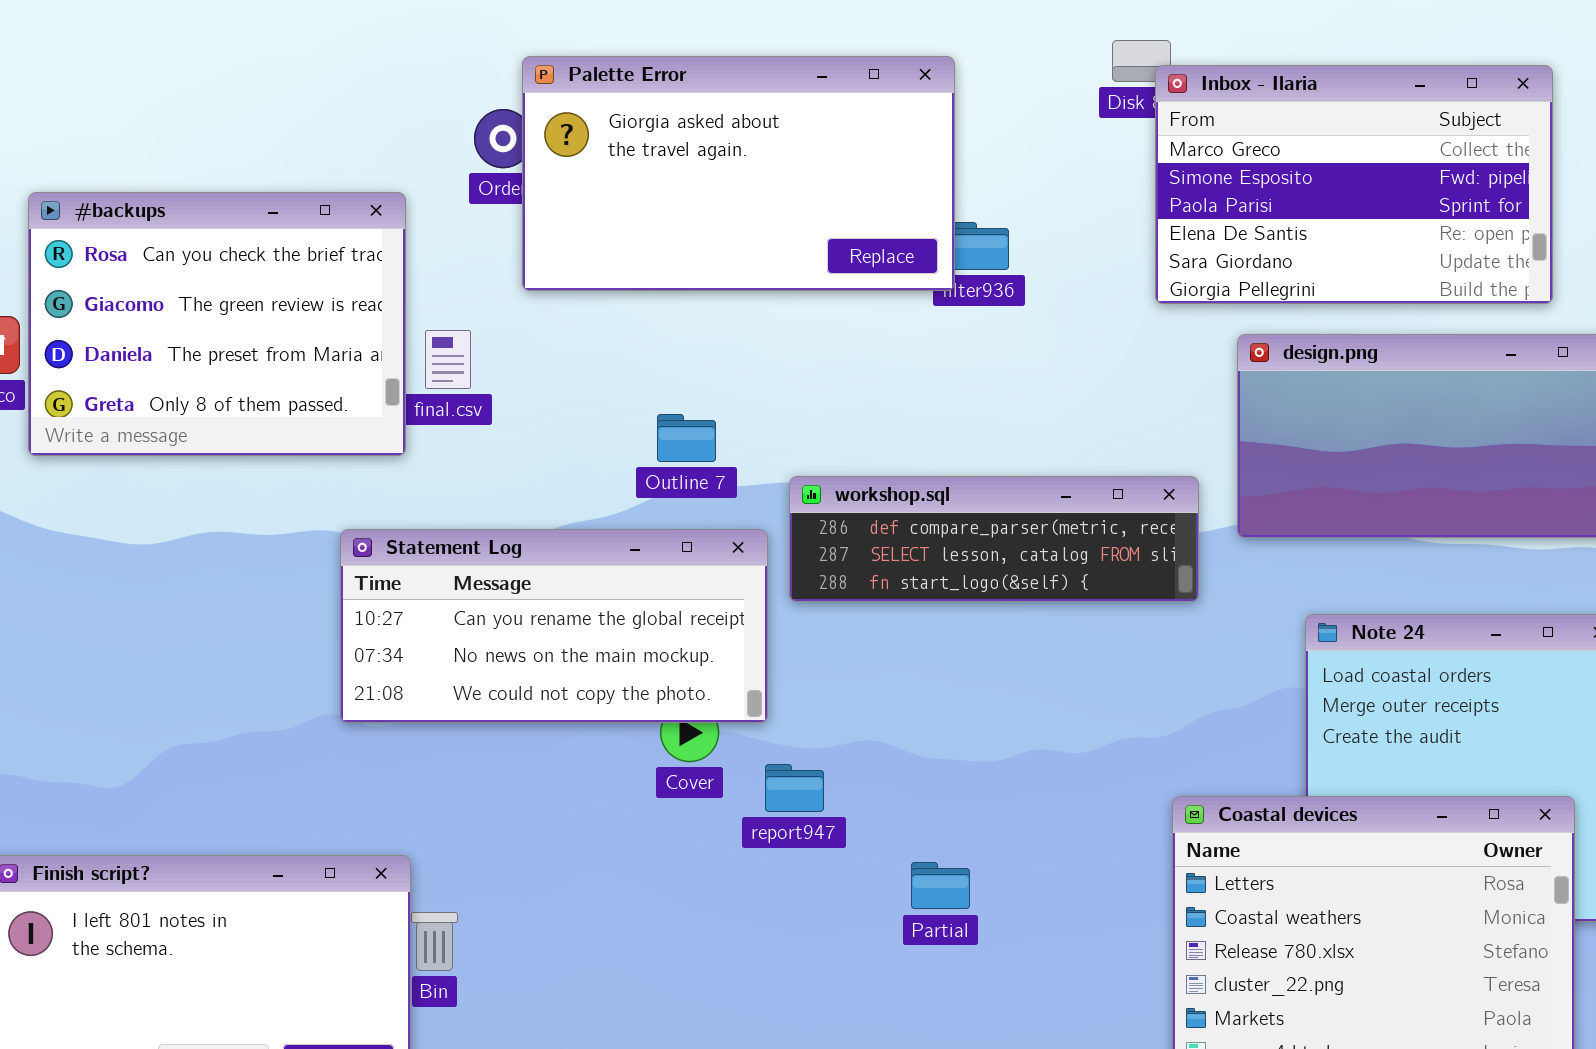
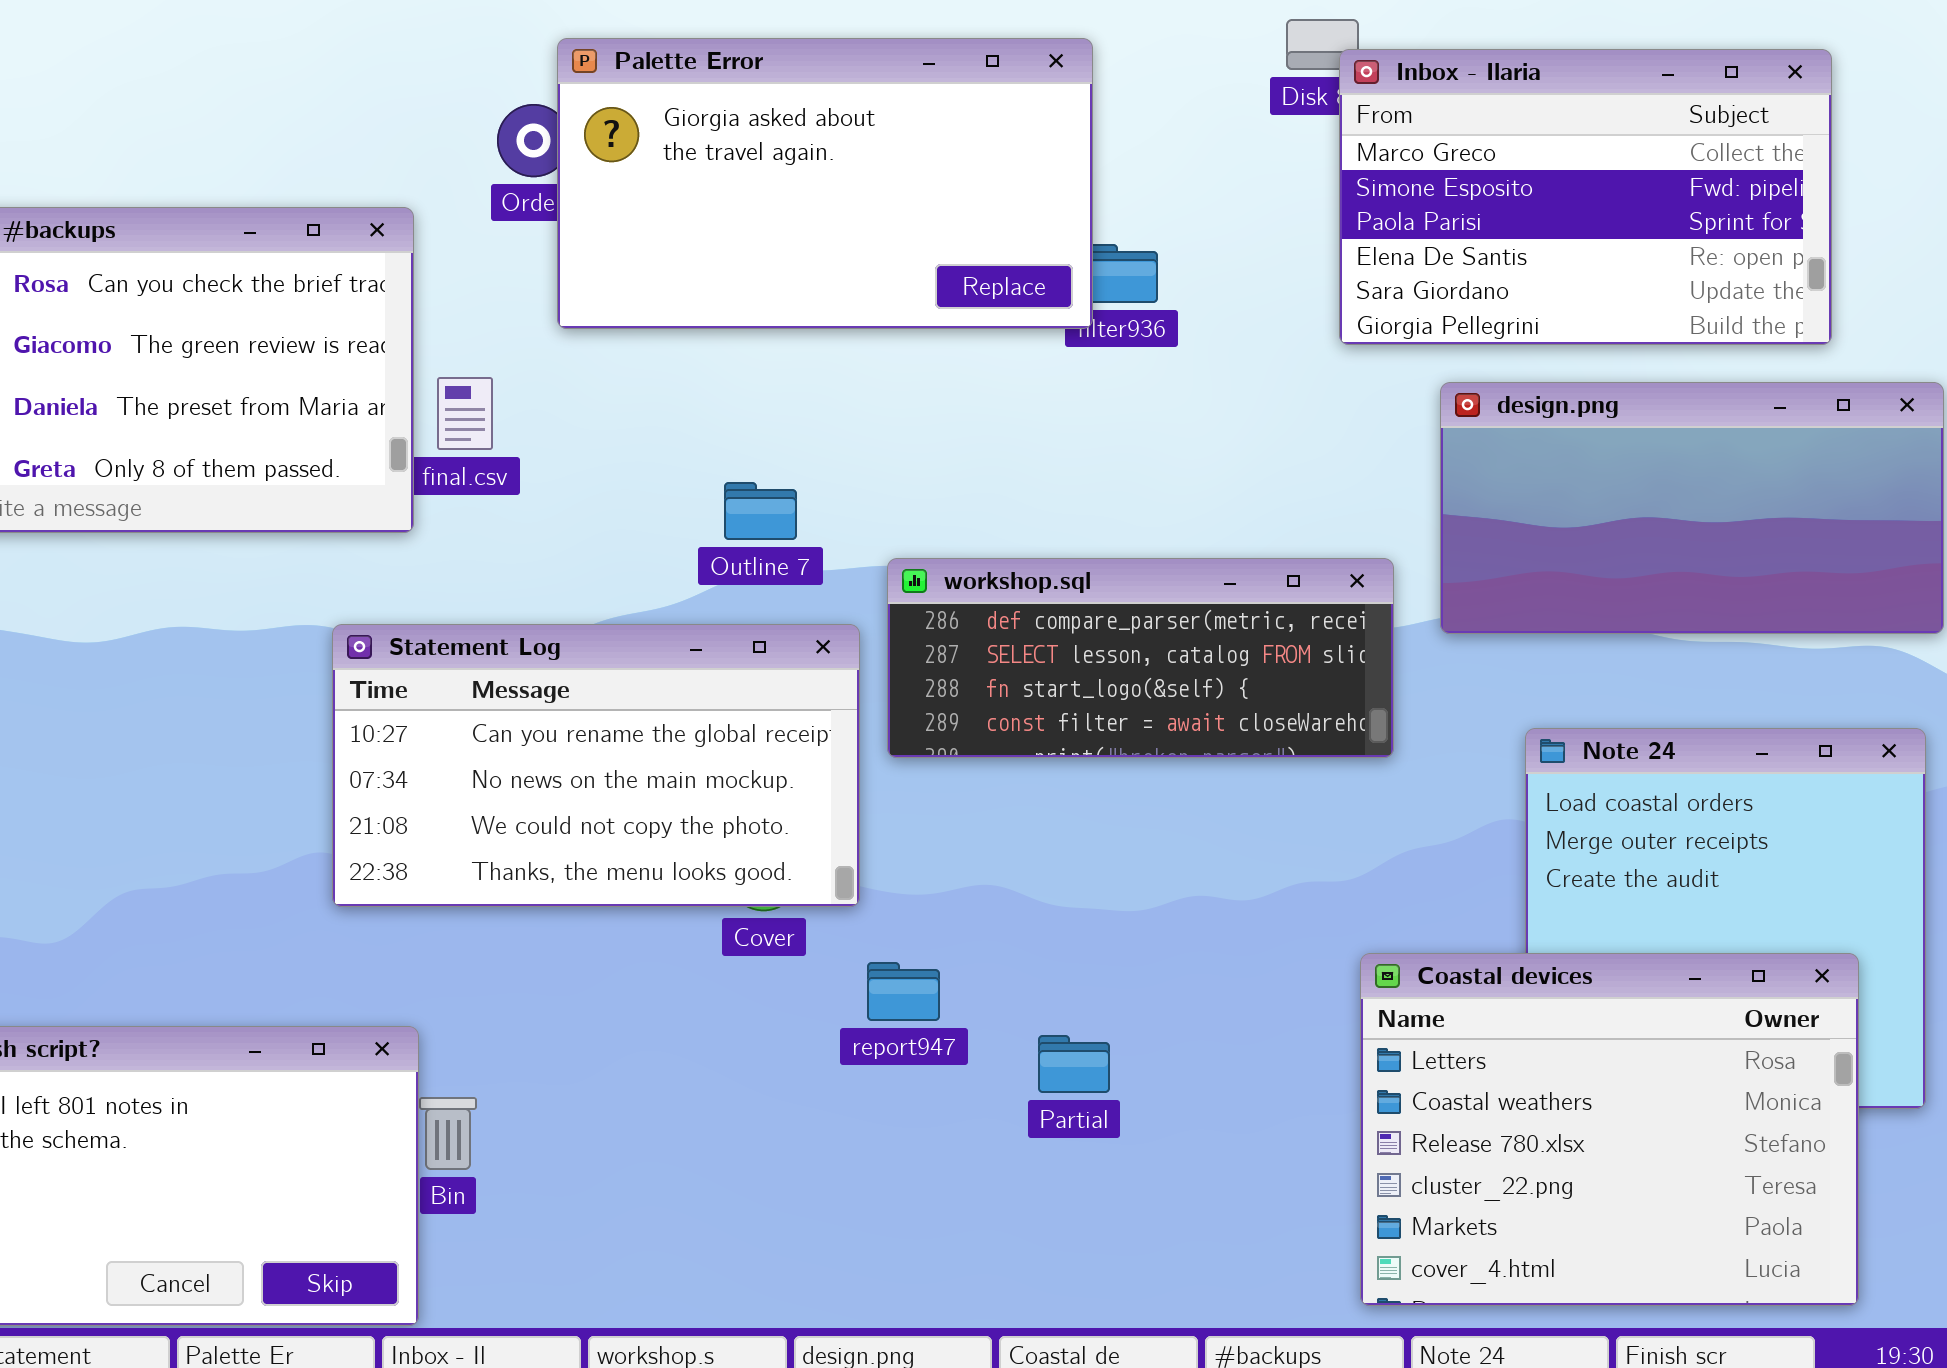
workshop.sql: [789,476,1199,602] -> [887,558,1394,758], resized
Statement Log: [340,529,768,723] -> [332,624,860,907], resized
report947: [765,764,824,812] -> [867,962,940,1021], moved

